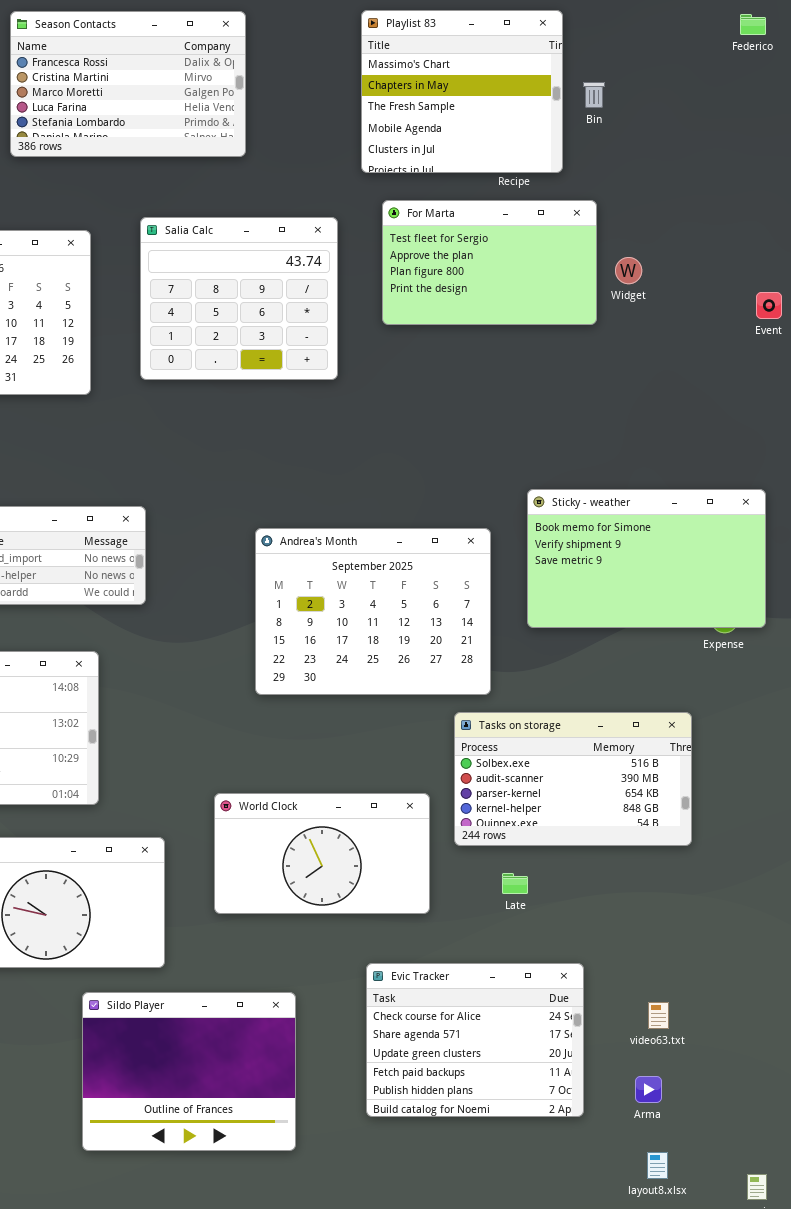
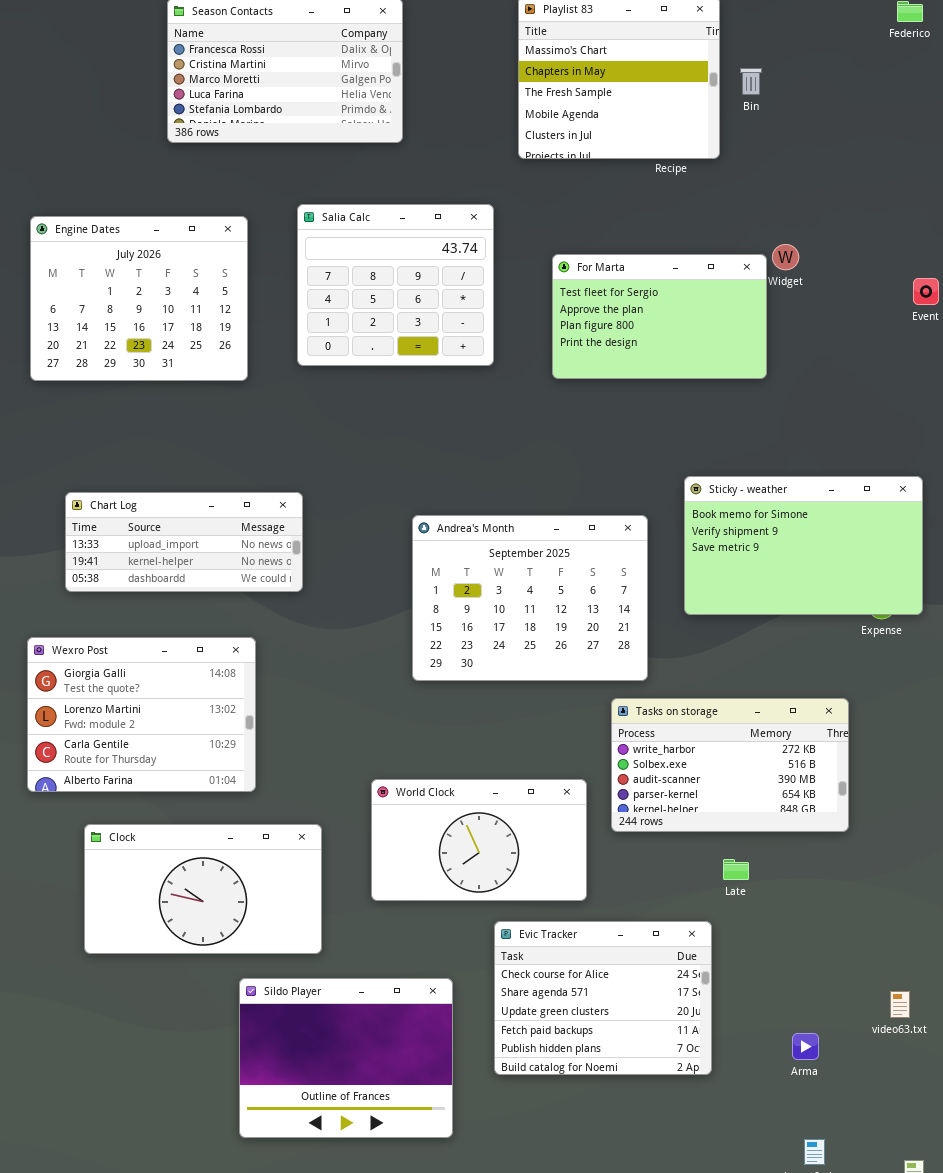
For Marta: [382,200,597,325] -> [552,254,767,379], moved
Tasks on storage: [454,712,692,846] -> [611,698,849,832], scrolled up 1 row
Late: [502,873,528,894] -> [723,859,749,880], moved
Evic Tracker: [366,963,584,1117] -> [494,921,712,1075], moved
video63.txt: [648,1002,669,1029] -> [890,991,910,1018], moved
Arma: [635,1076,662,1103] -> [792,1033,819,1060], moved

